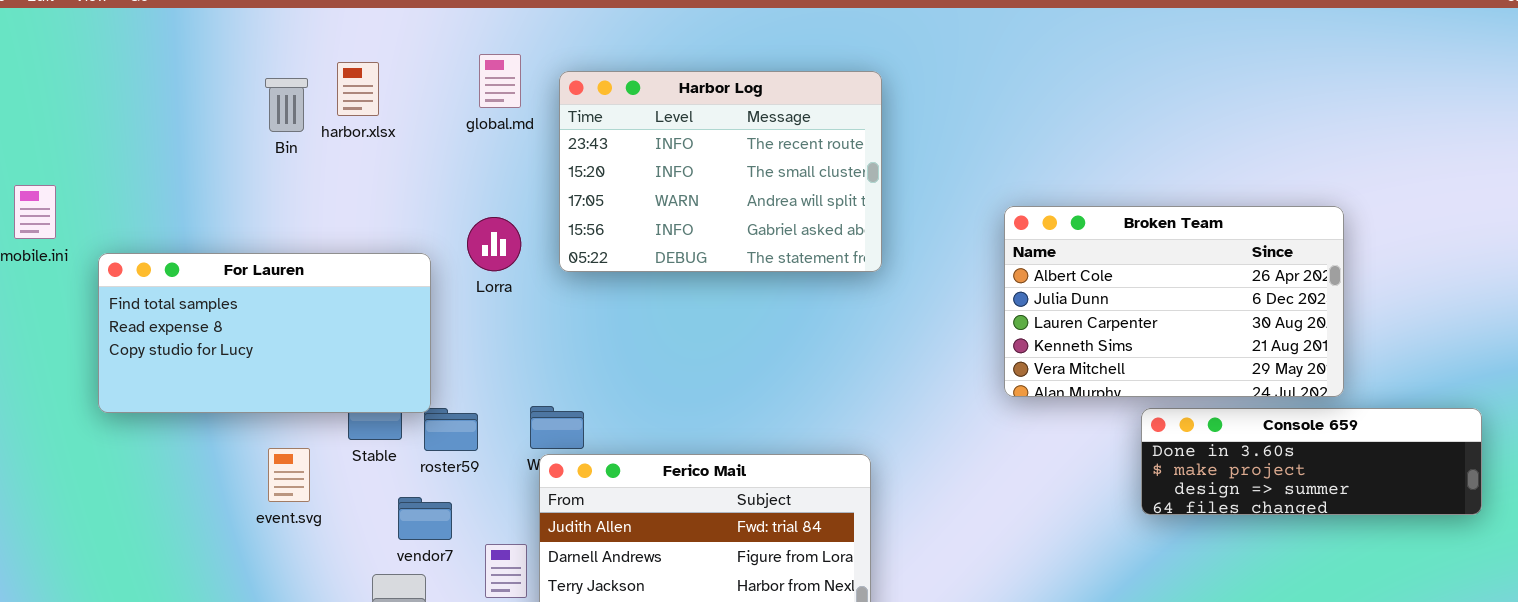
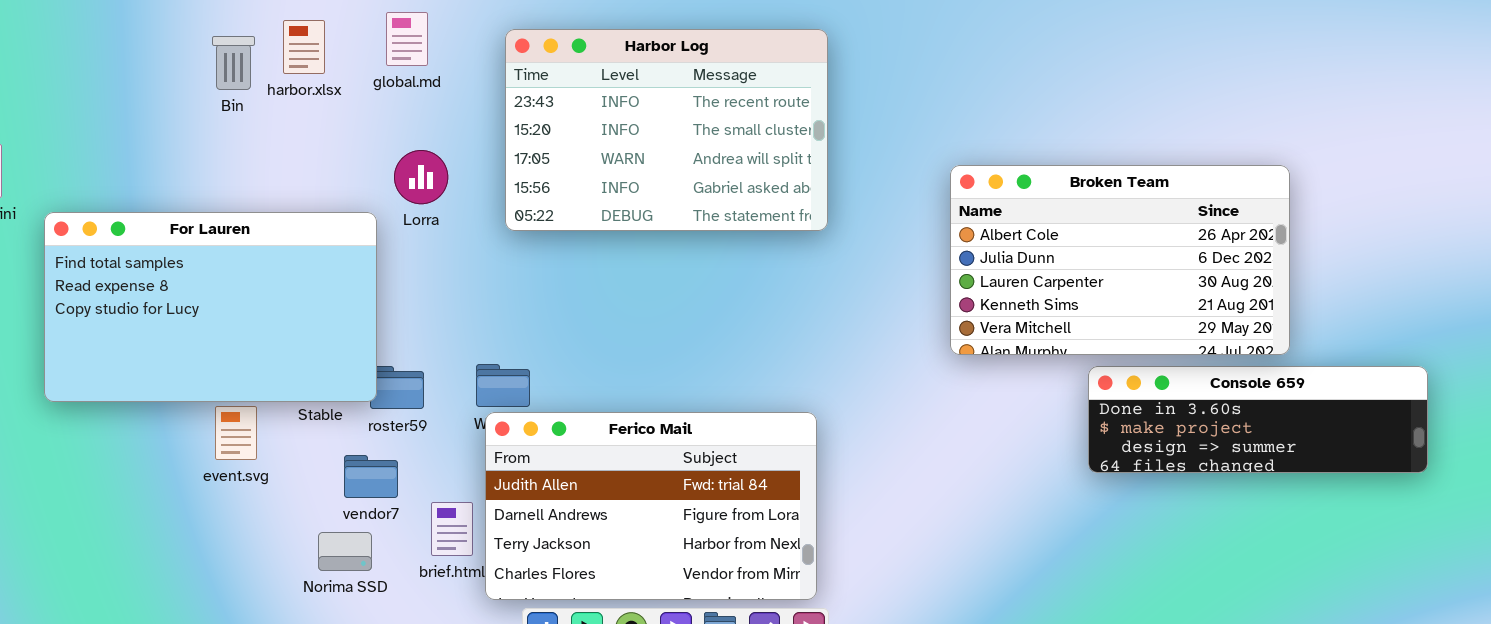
global.md: [479,54,521,108] -> [386,12,428,66], moved
Lorra: [467,217,521,271] -> [394,150,448,204], moved
For Lauren: [98,253,431,413] -> [44,212,377,402], resized

